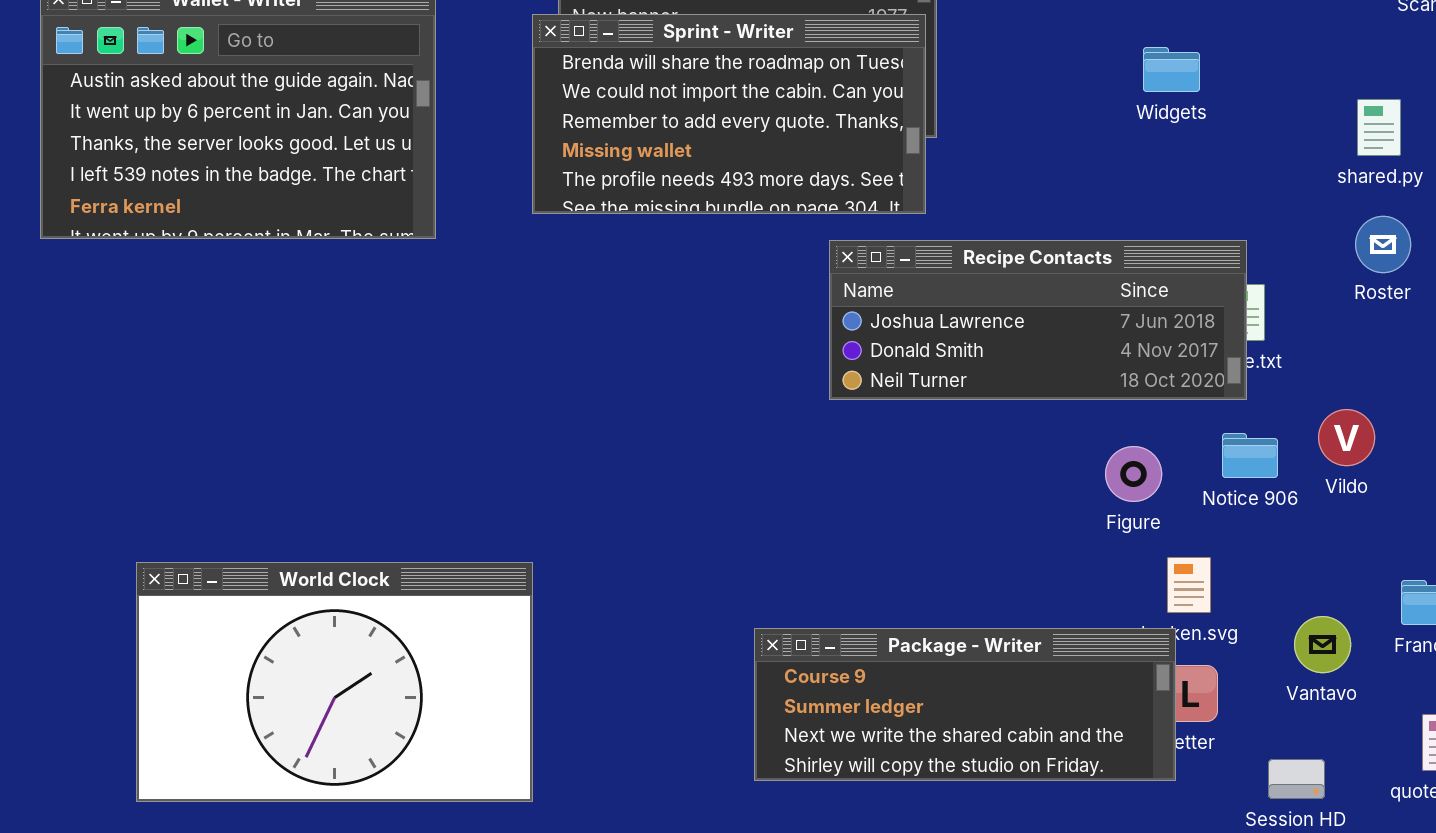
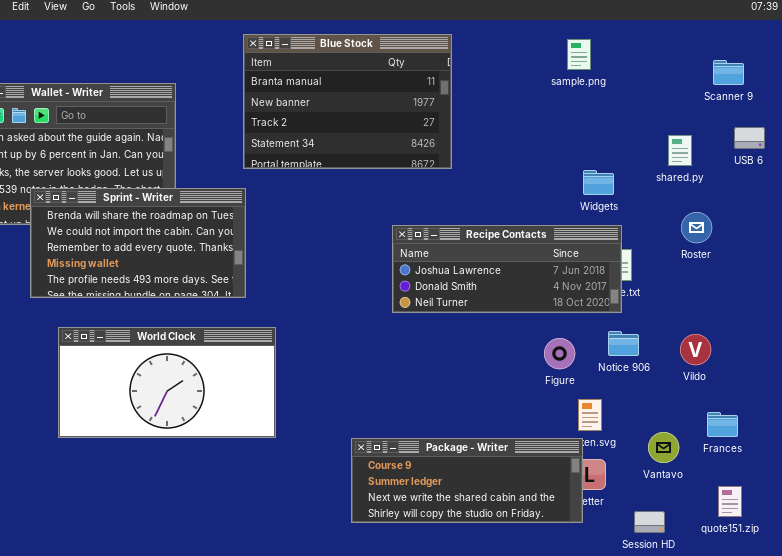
Sprint - Writer: [532,14,926,214] -> [30,188,246,298], moved
Widgets: [1143,47,1200,92] -> [583,170,614,195], moved
shared.py: [1357,99,1401,156] -> [668,135,692,166], moved
Vildo: [1318,409,1375,466] -> [680,334,711,365], moved
World Clock: [136,562,533,802] -> [58,327,276,438], moved, resized

